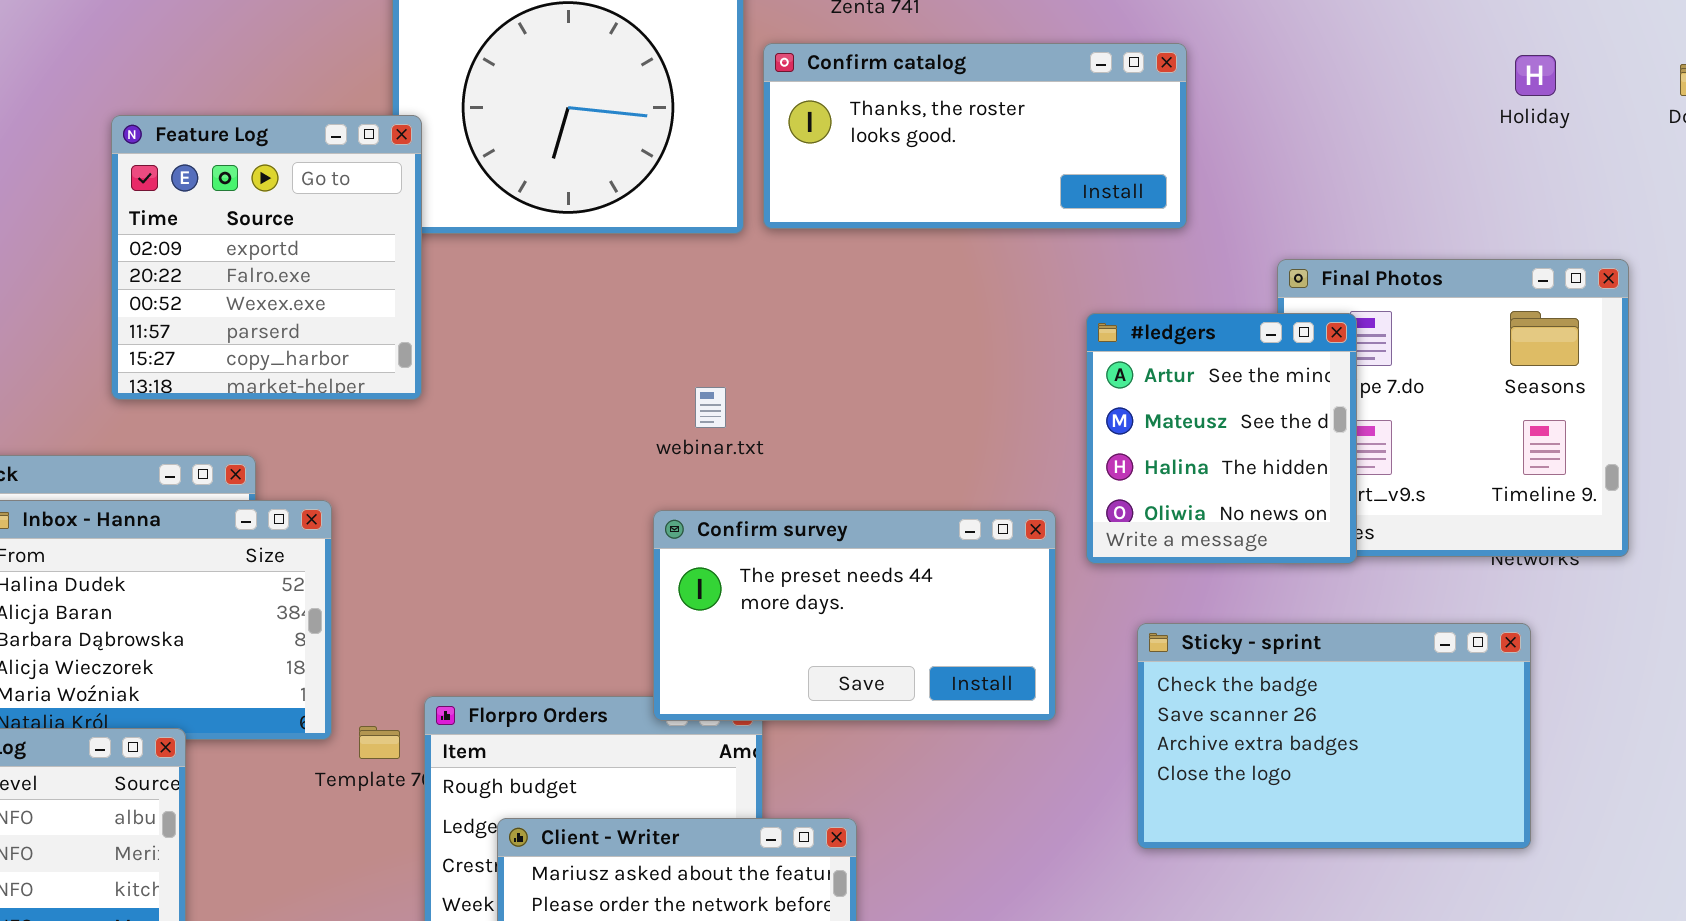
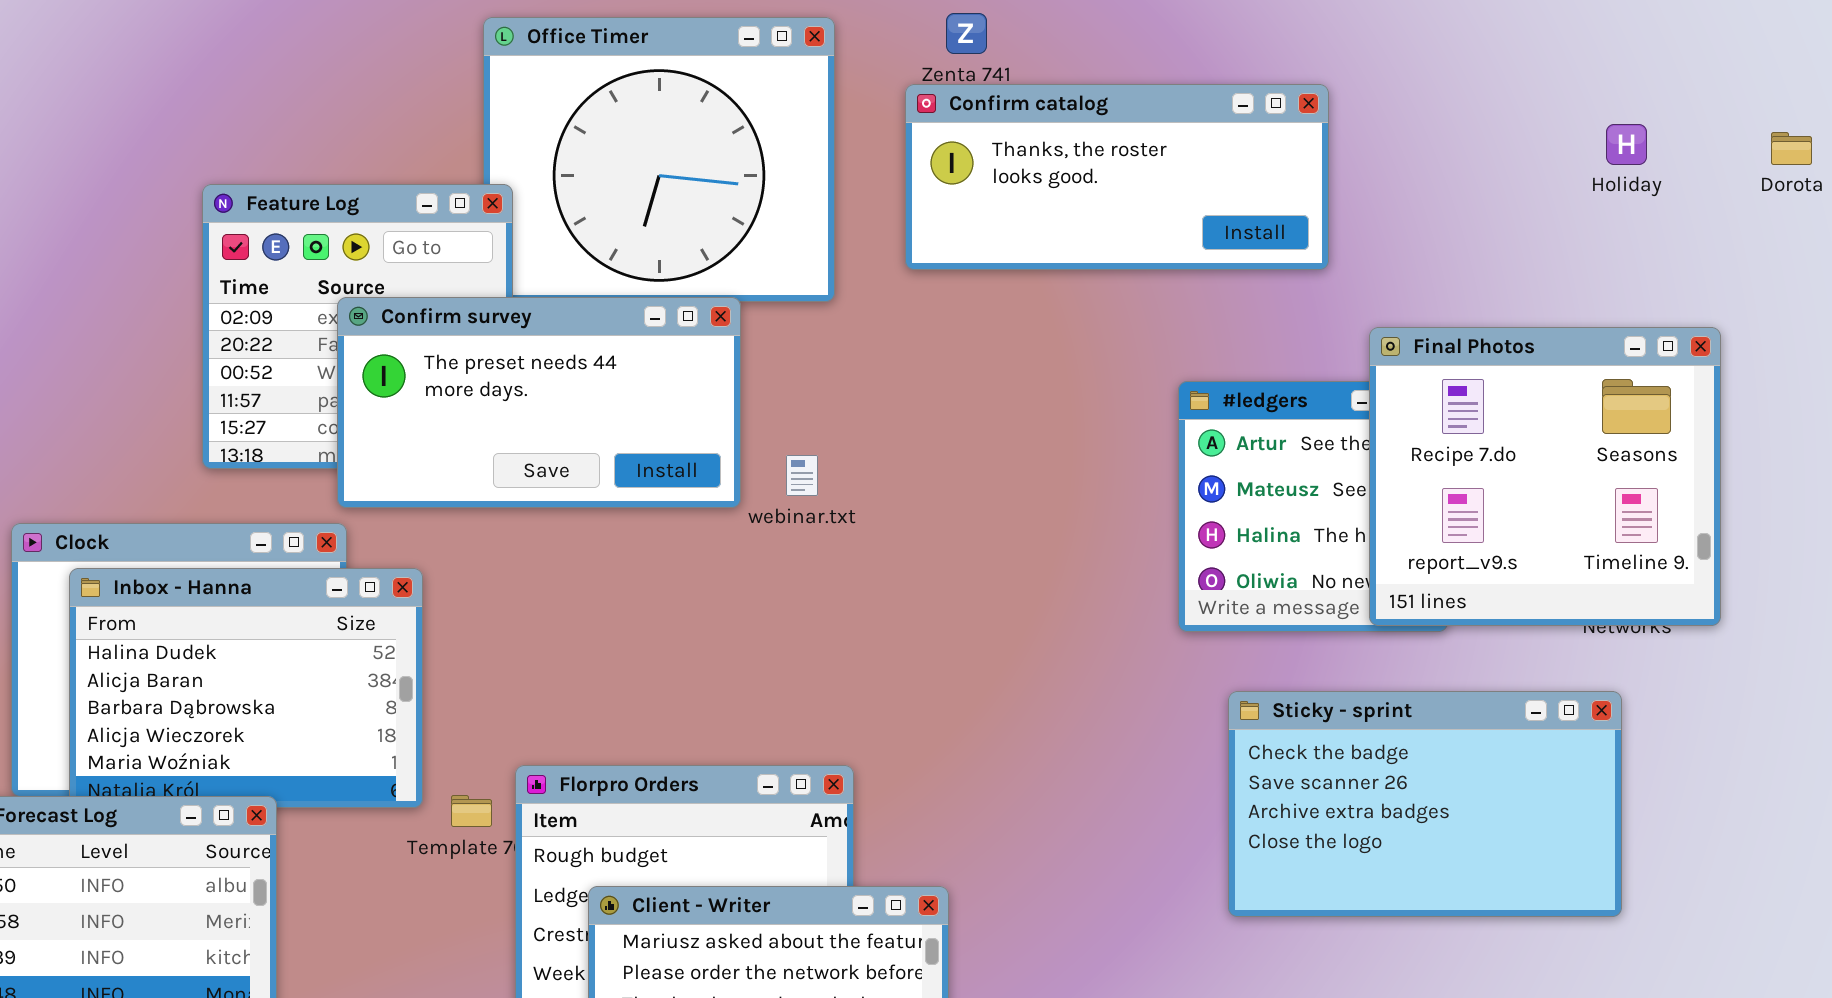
Confirm catalog: [763,43,1187,229] -> [905,84,1329,270], moved
Final Photos: [1277,259,1629,557] -> [1369,327,1721,626], raised
Confirm survey: [653,510,1056,721] -> [337,297,741,508], moved

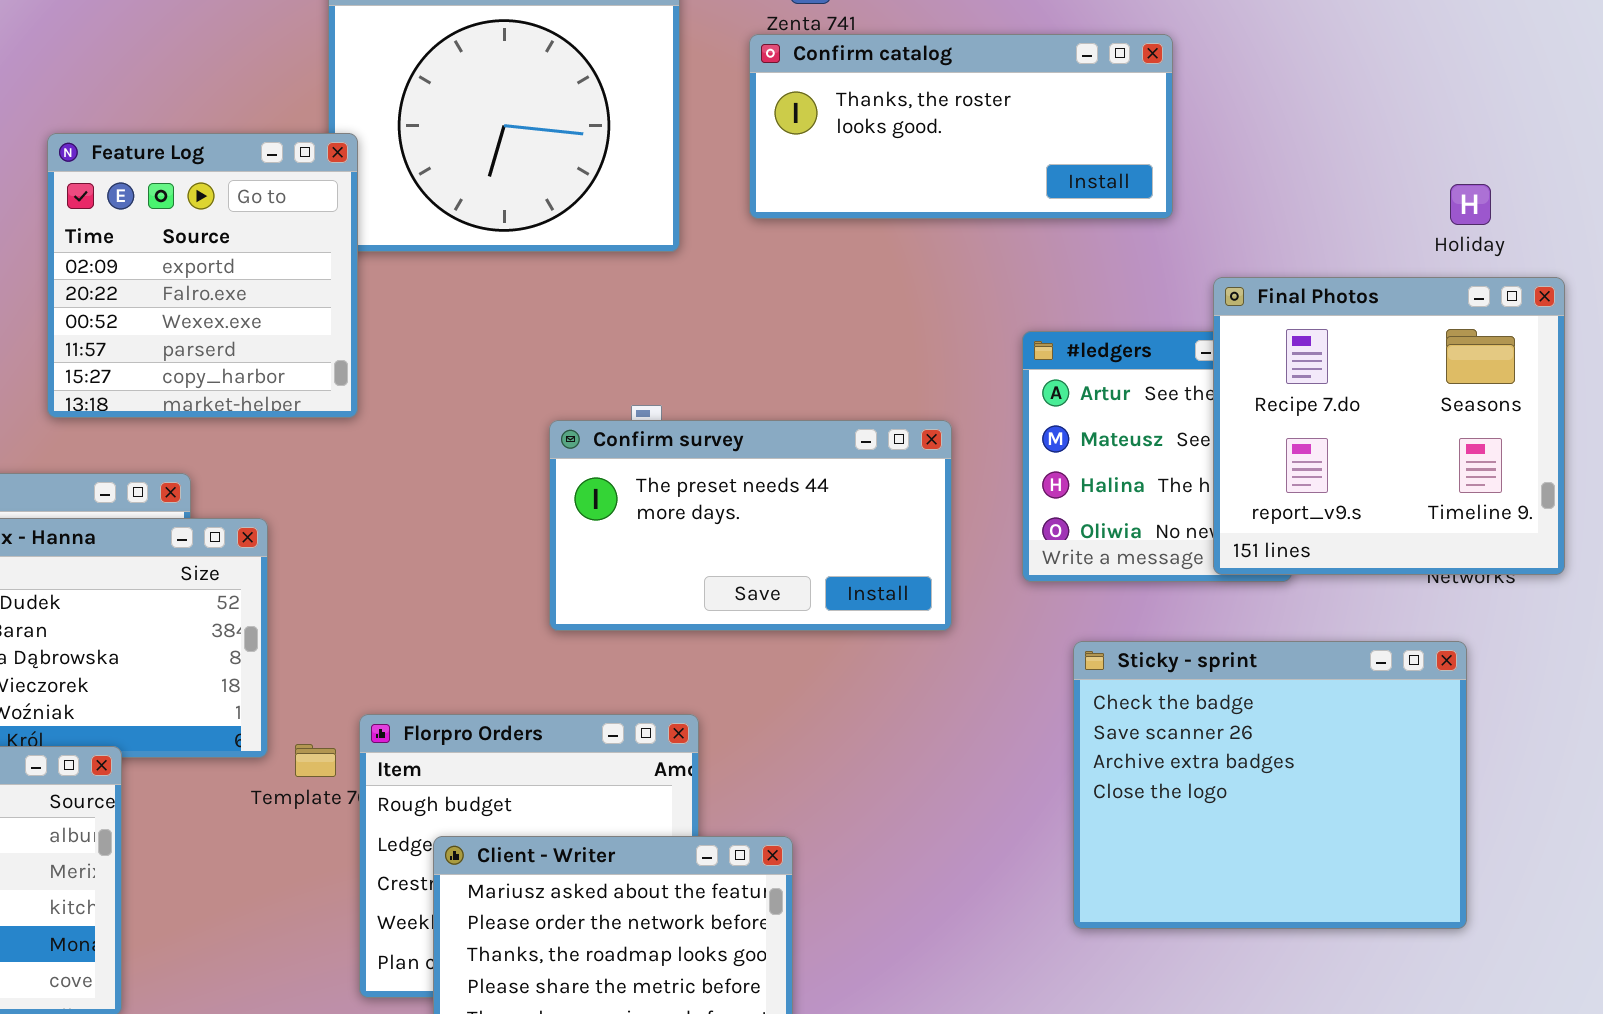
Holiday: [1606,124,1647,165] -> [1450,184,1491,225], moved
Confirm survey: [337,297,741,508] -> [549,420,952,631], moved
Sticky - sprint: [1228,691,1622,917] -> [1073,641,1467,929], resized

